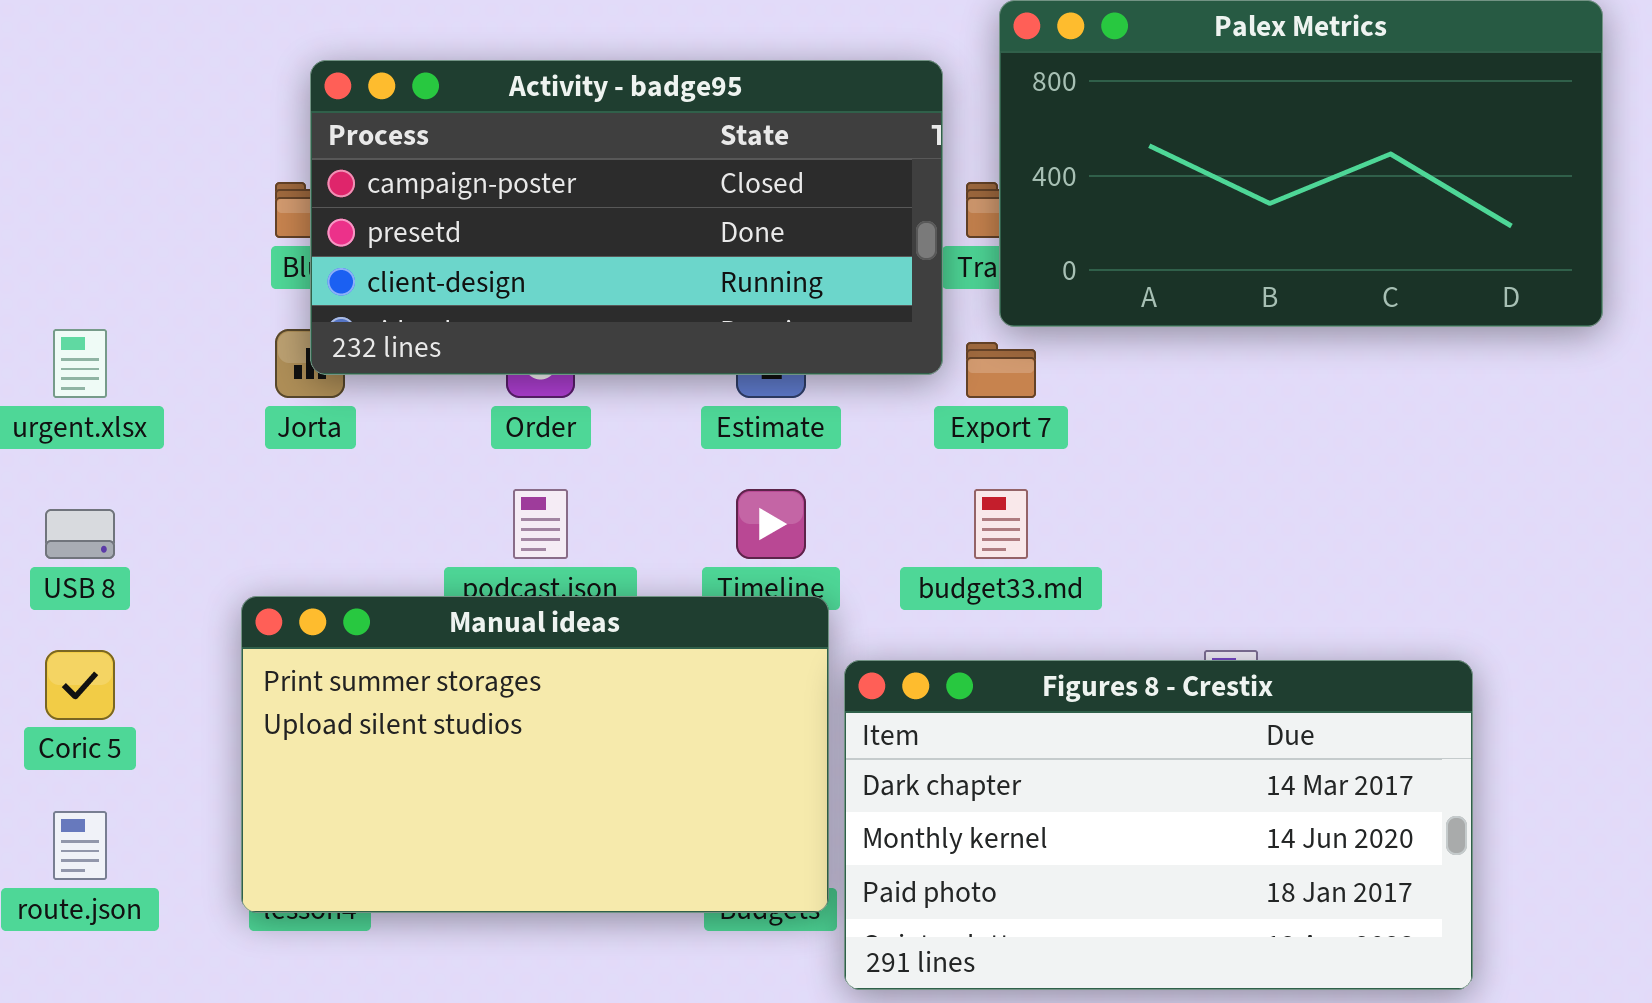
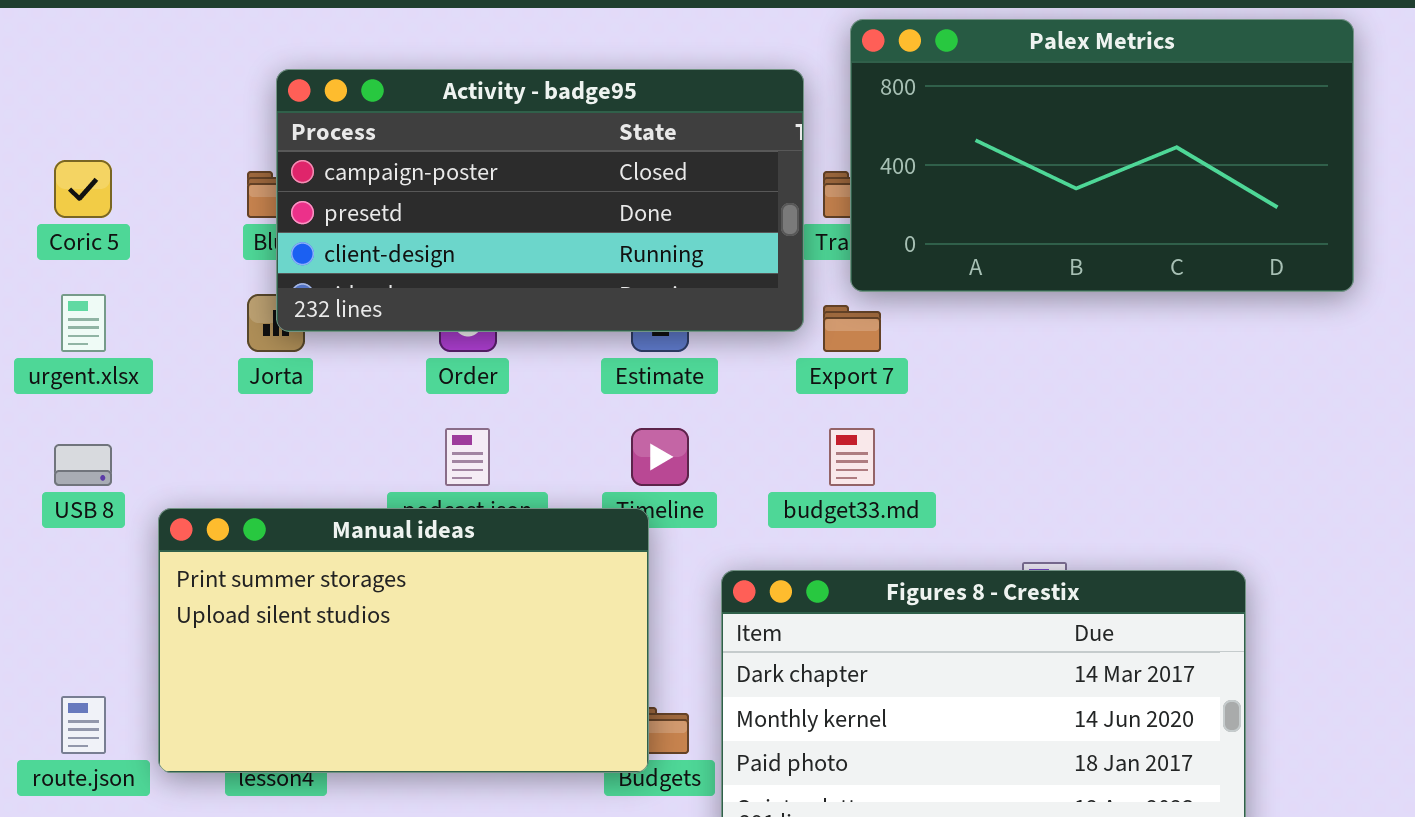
Manual ideas: [241,596,829,913] -> [158,508,649,773], moved
Coric 5: [45,650,115,720] -> [54,160,112,218], moved

